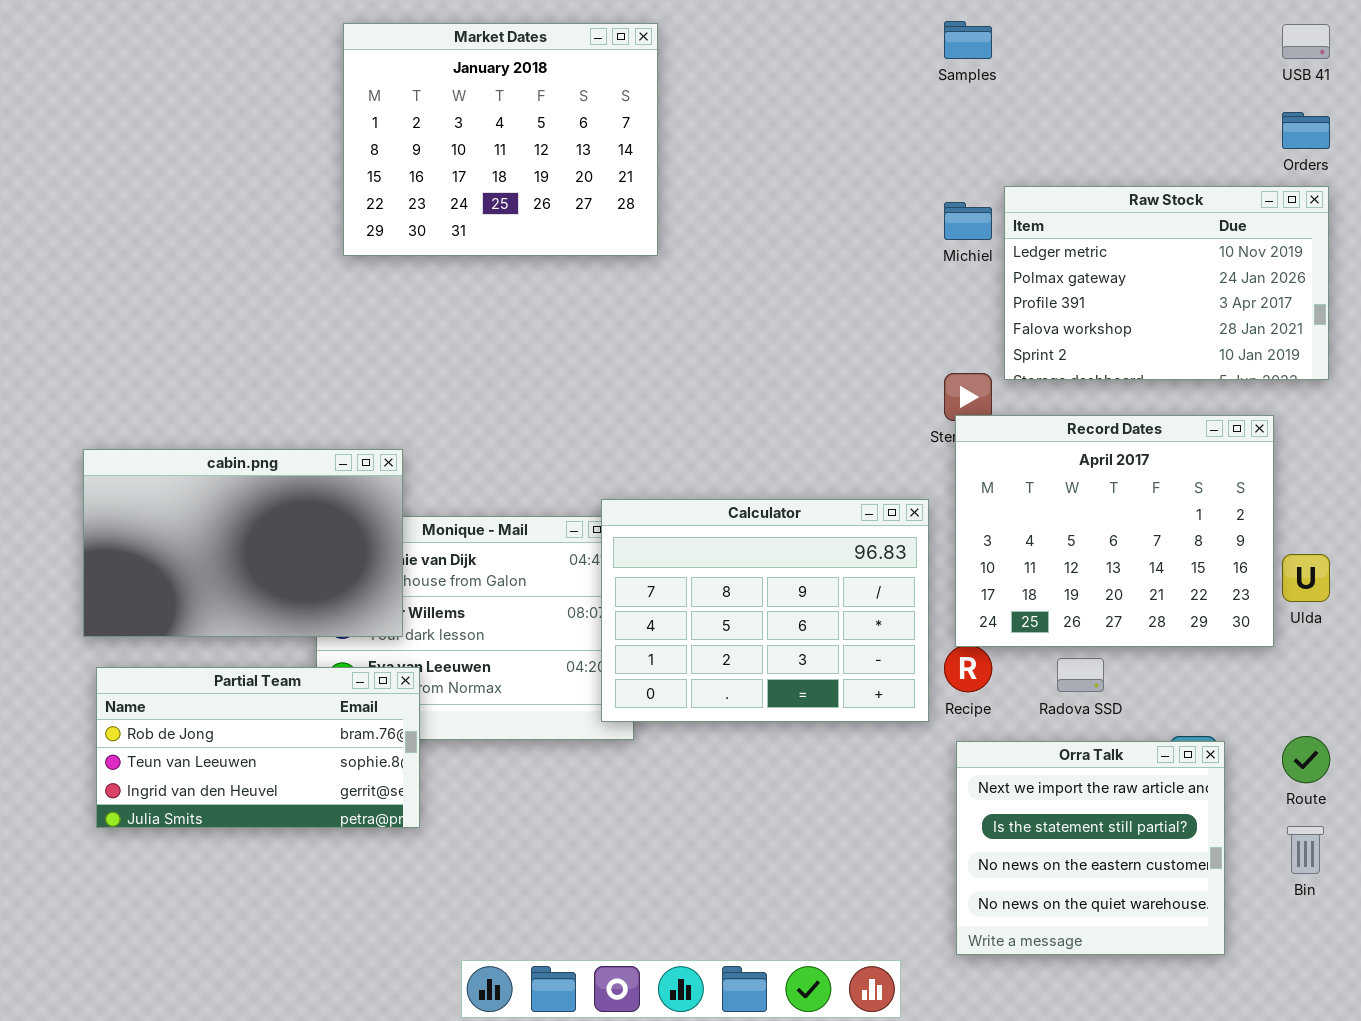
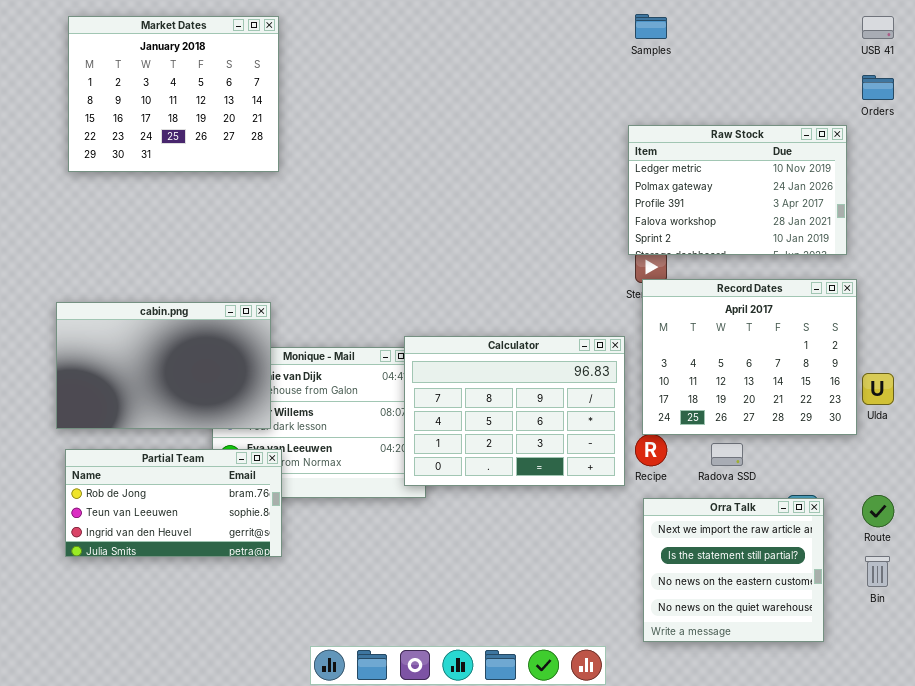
Market Dates: [343,23,658,256] -> [68,16,279,172], moved
Raw Stock: [1004,186,1329,380] -> [628,125,847,255], moved

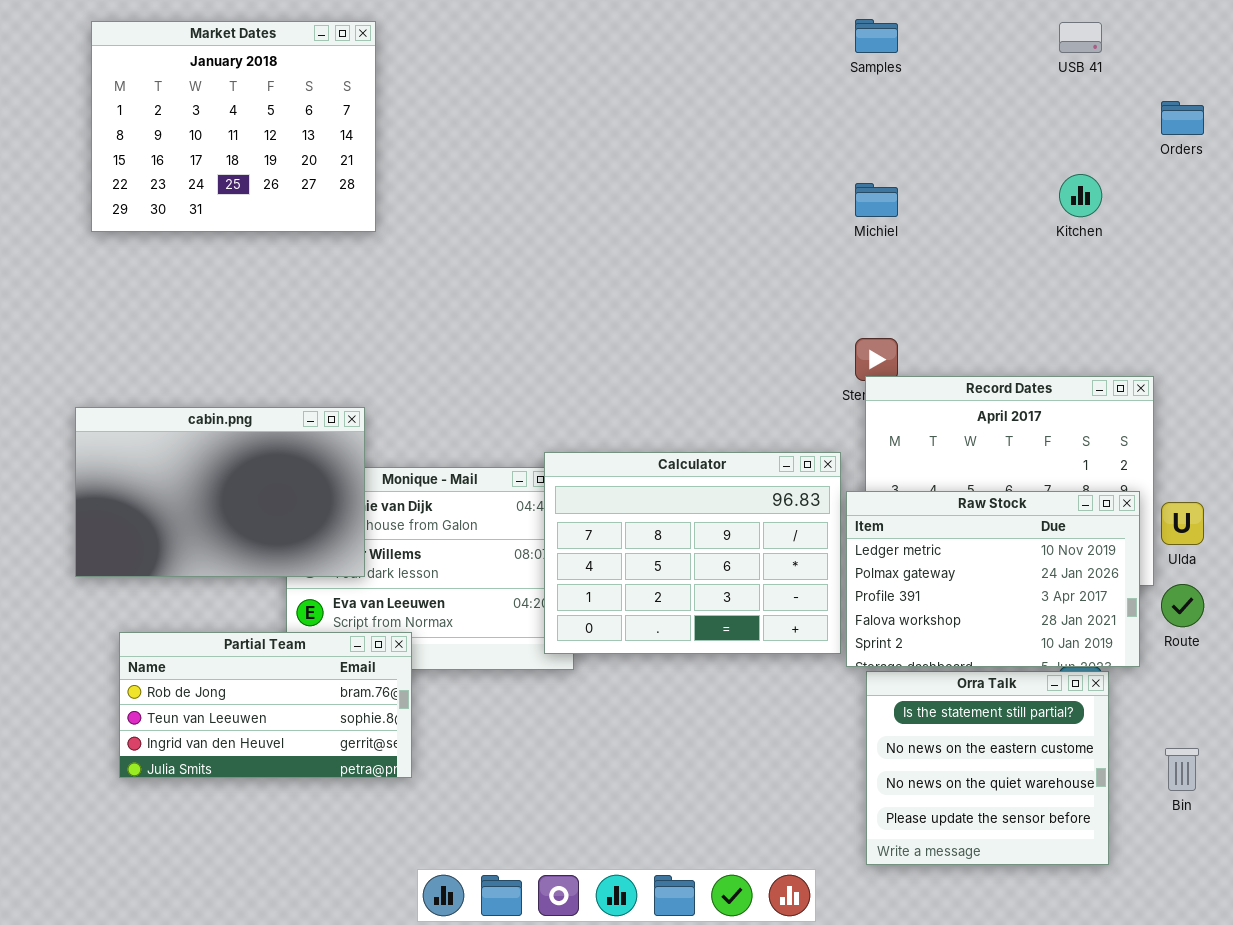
USB 41: [862,16,894,39] -> [1059,22,1102,53], moved
Raw Stock: [628,125,847,255] -> [846,491,1140,667], moved
Partial Team: [65,449,282,557] -> [119,632,412,778], moved
Route: [862,495,894,527] -> [1161,584,1204,627], moved
Orra Talk: [643,498,824,642] -> [866,671,1109,865], scrolled down 1 row

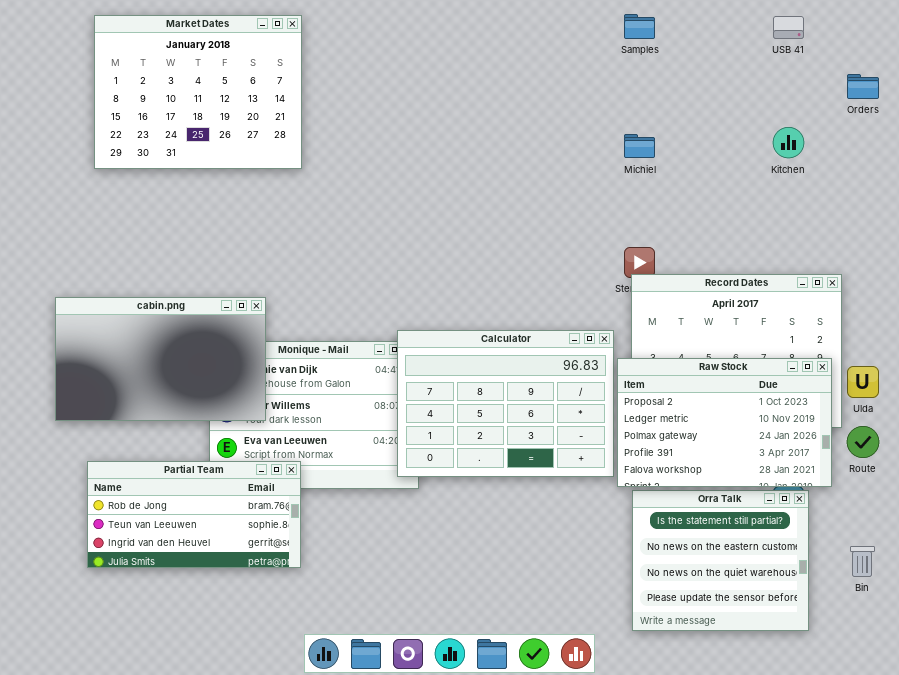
Market Dates: [91,21,376,232] -> [94,15,302,169], moved
Raw Stock: [846,491,1140,667] -> [617,358,832,487], scrolled up 1 row

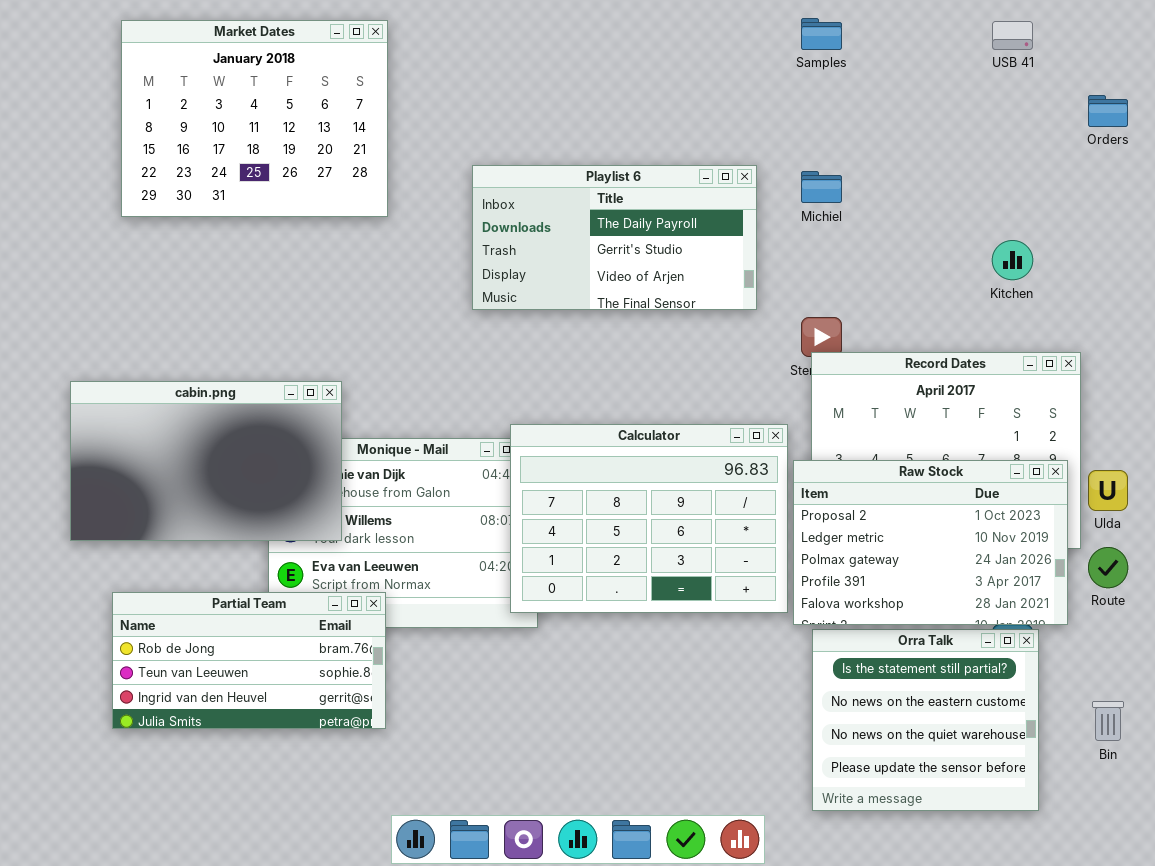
Kitchen: [773,127,804,158] -> [992,240,1033,280], moved
Playlist 6: none -> [472,165,757,310], opened

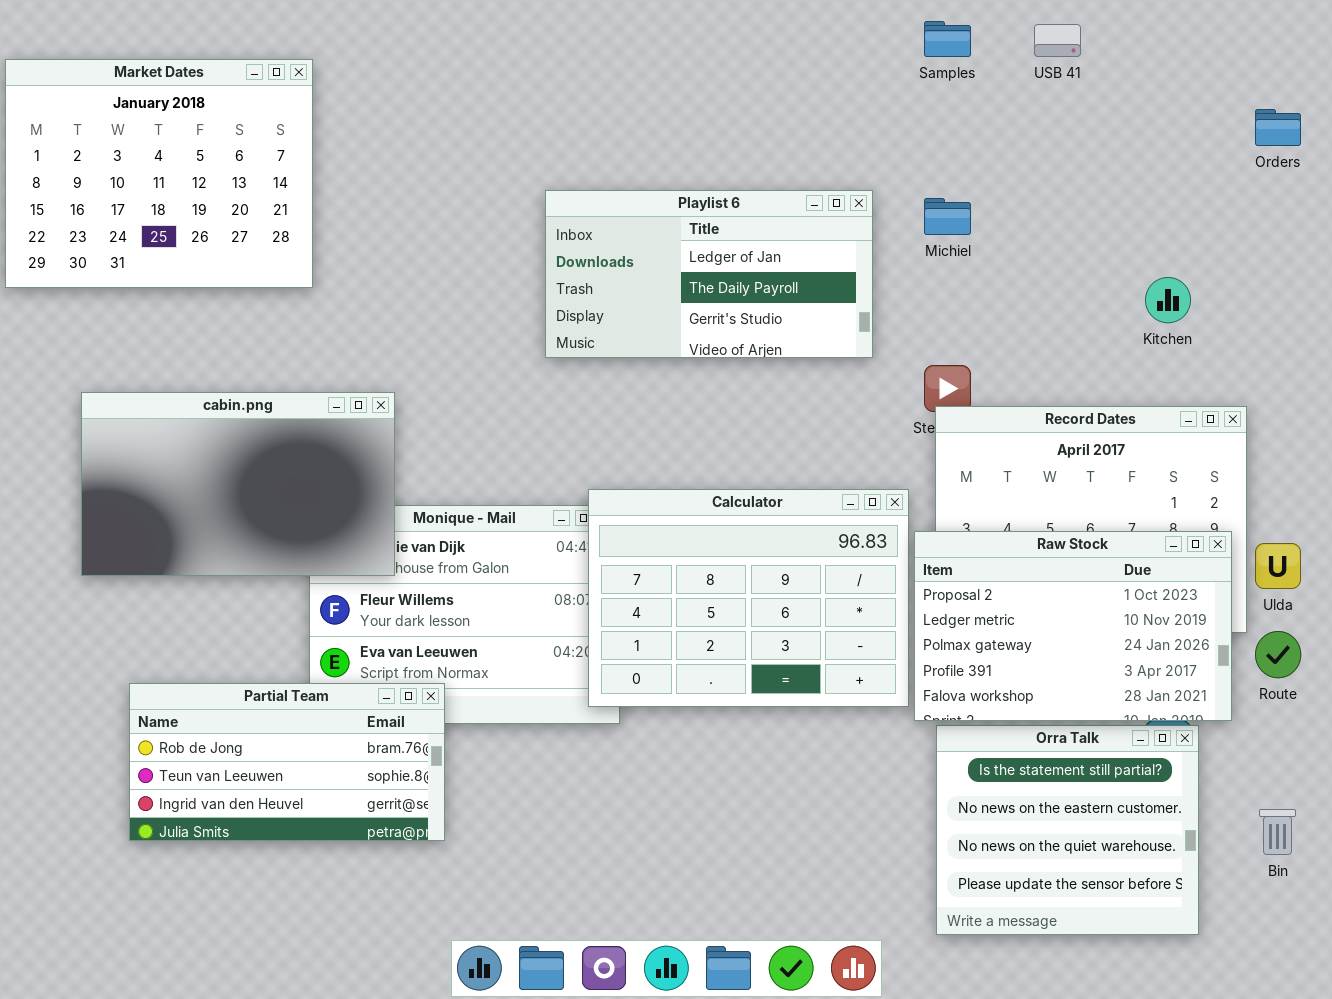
Market Dates: [121,20,388,217] -> [5,59,313,288], moved
USB 41: [992,21,1033,50] -> [1034,24,1081,57], moved
Playlist 6: [472,165,757,310] -> [545,190,873,358], scrolled up 1 row
cabin.png: [70,381,342,541] -> [81,392,395,576], moved

